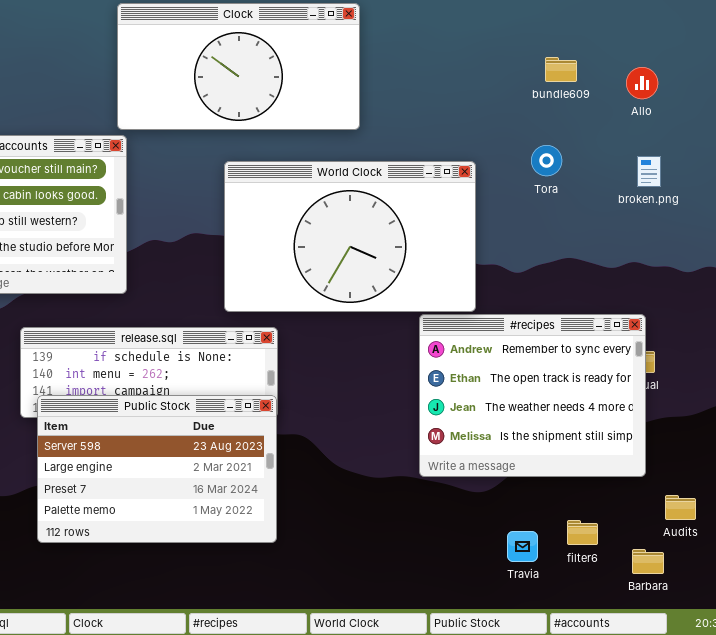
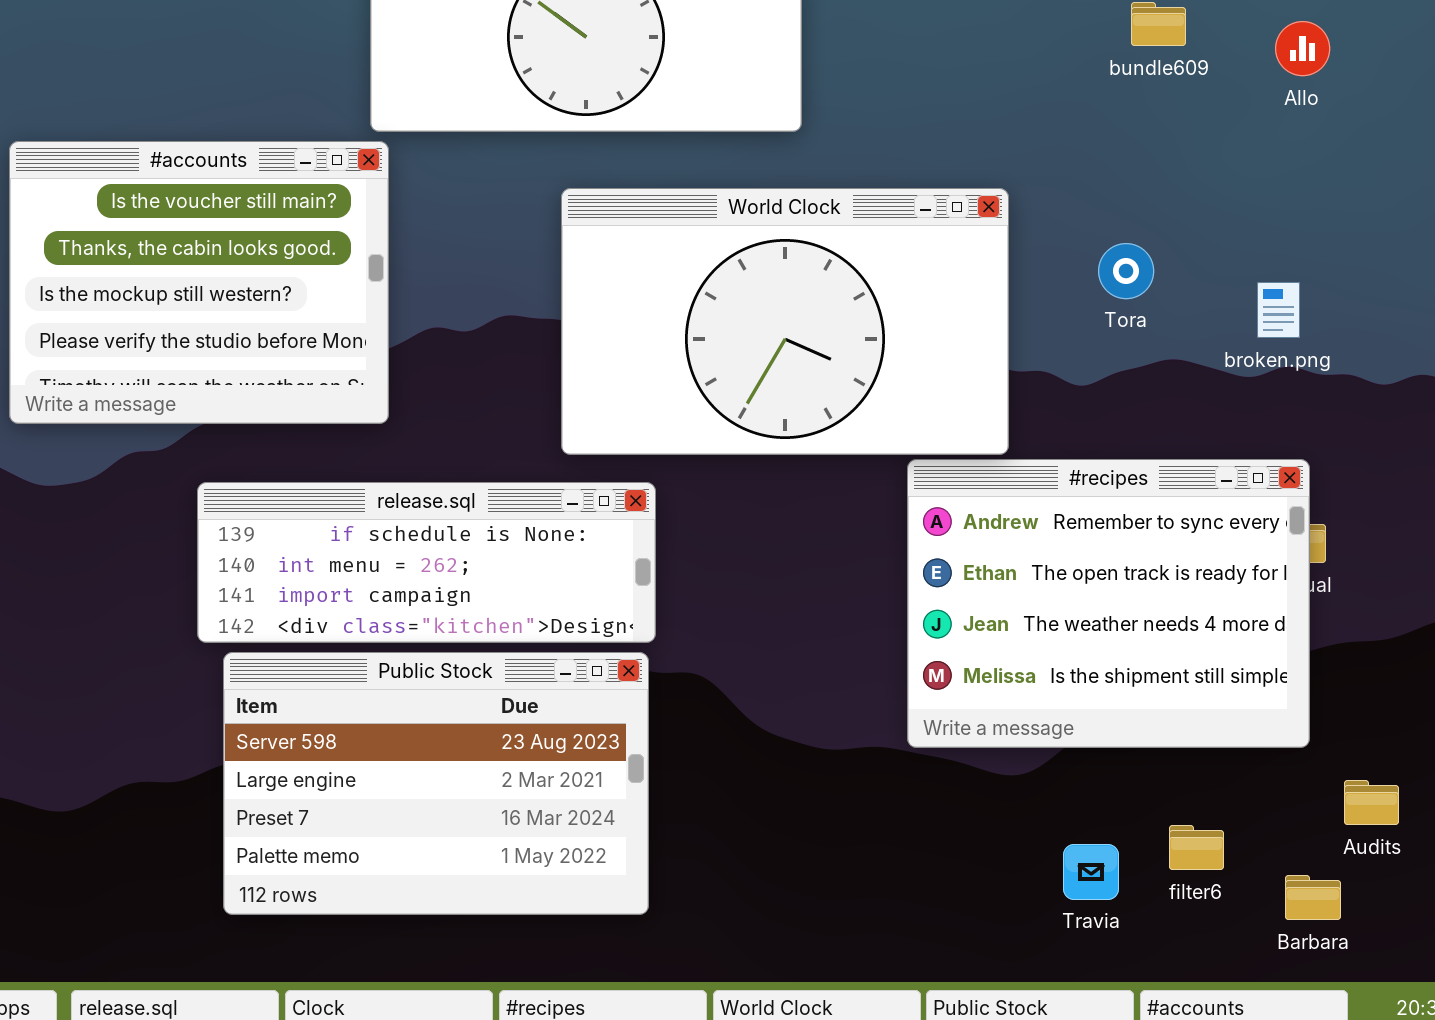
Tora: [531,145,562,176] -> [1098,243,1154,299], moved
broken.png: [637,156,661,187] -> [1257,282,1300,338], moved
Public Stock: [37,395,277,543] -> [223,652,649,915], moved

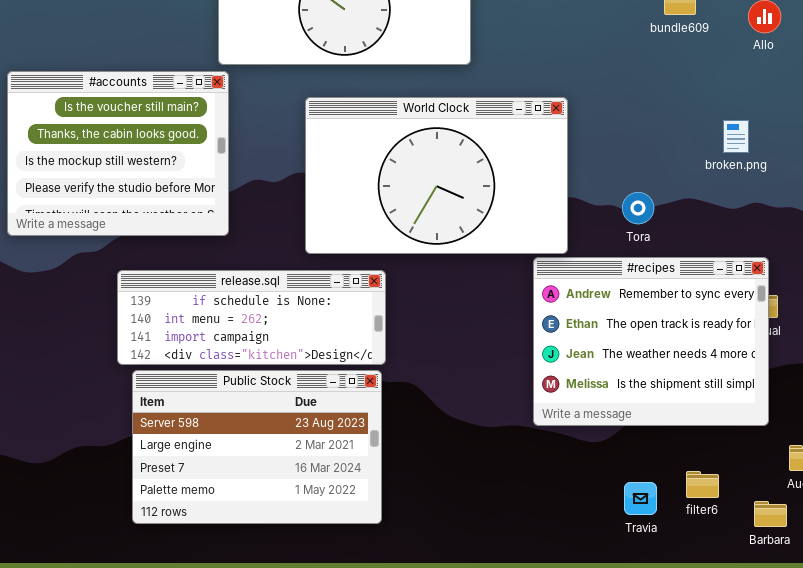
World Clock: [561,188,1009,455] -> [305,97,568,254], moved
Tora: [1098,243,1154,299] -> [622,192,654,224], moved
broken.png: [1257,282,1300,338] -> [723,120,749,153], moved

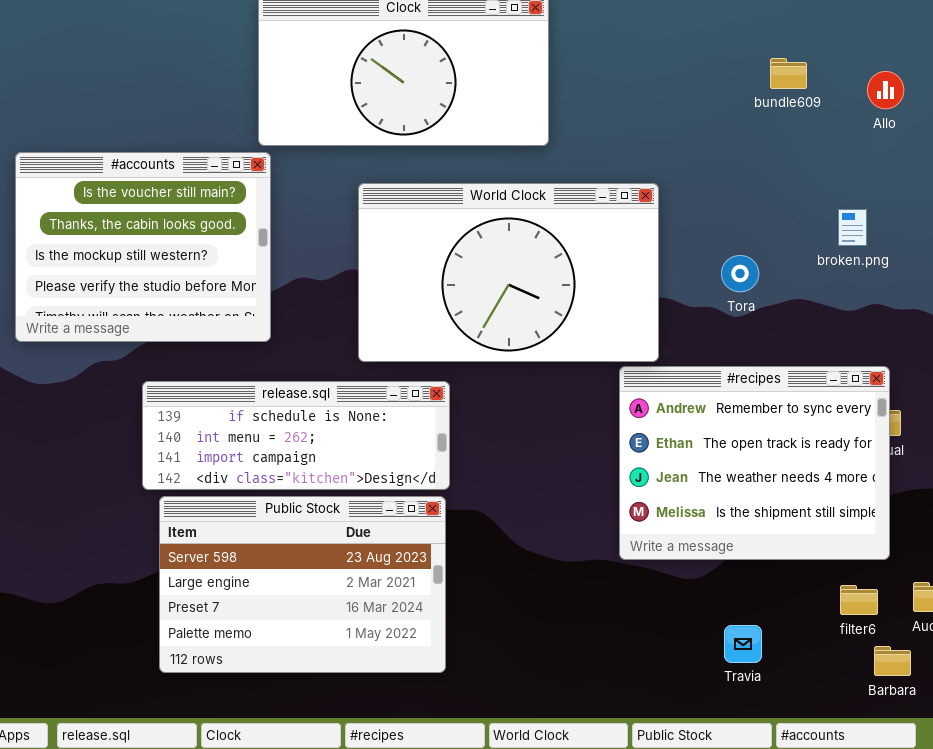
Tora: [622,192,654,224] -> [721,255,759,292], moved
filter6: [686,471,719,498] -> [840,585,878,615], moved

